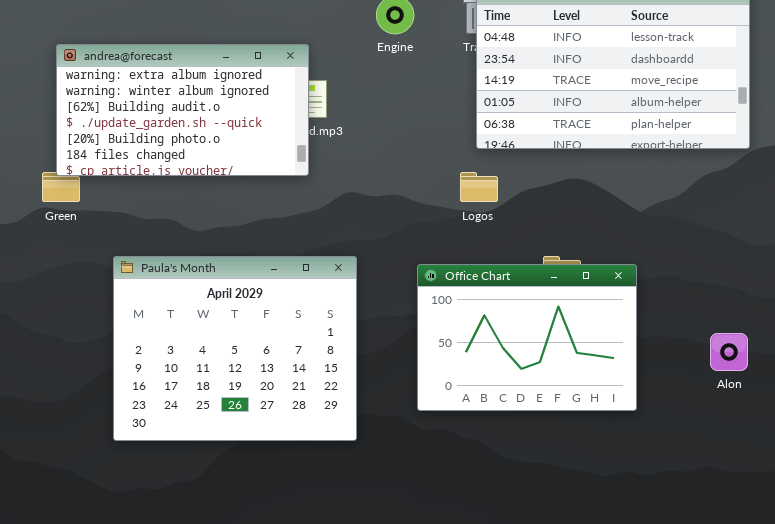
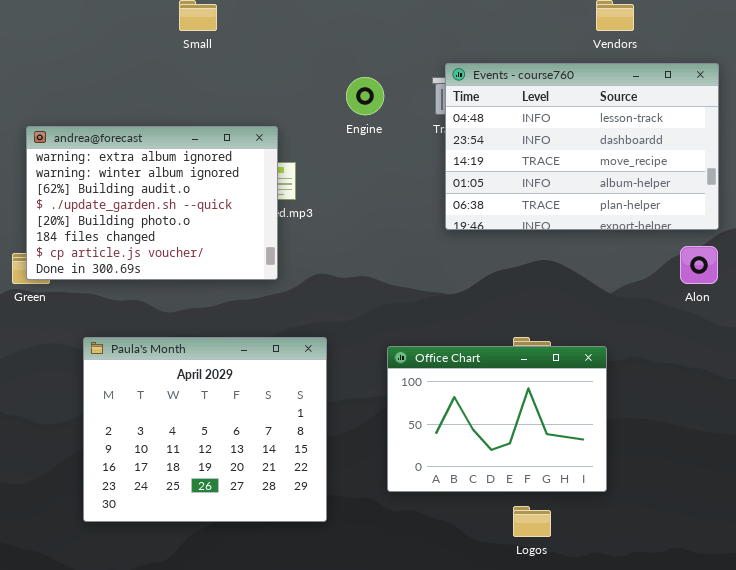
andrea@forecast: [56,44,309,176] -> [26,126,278,280], resized
Logos: [460,172,498,202] -> [513,506,551,537], moved
Alon: [710,333,748,371] -> [680,246,718,284], moved

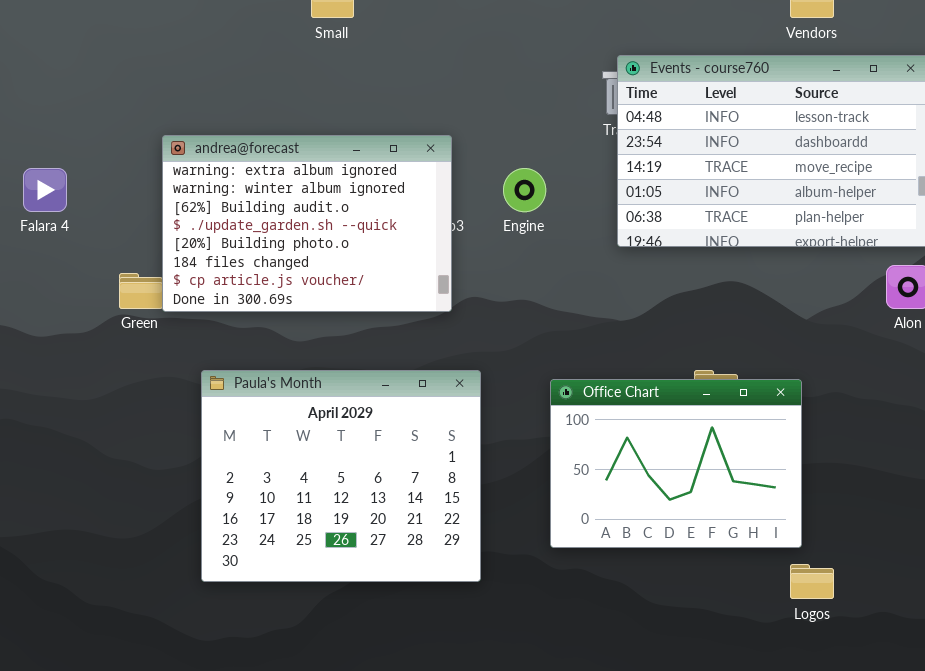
Engine: [346,77,384,115] -> [503,168,546,212], moved
andrea@forecast: [26,126,278,280] -> [162,135,452,312], moved
Logos: [513,506,551,537] -> [790,564,834,599], moved

